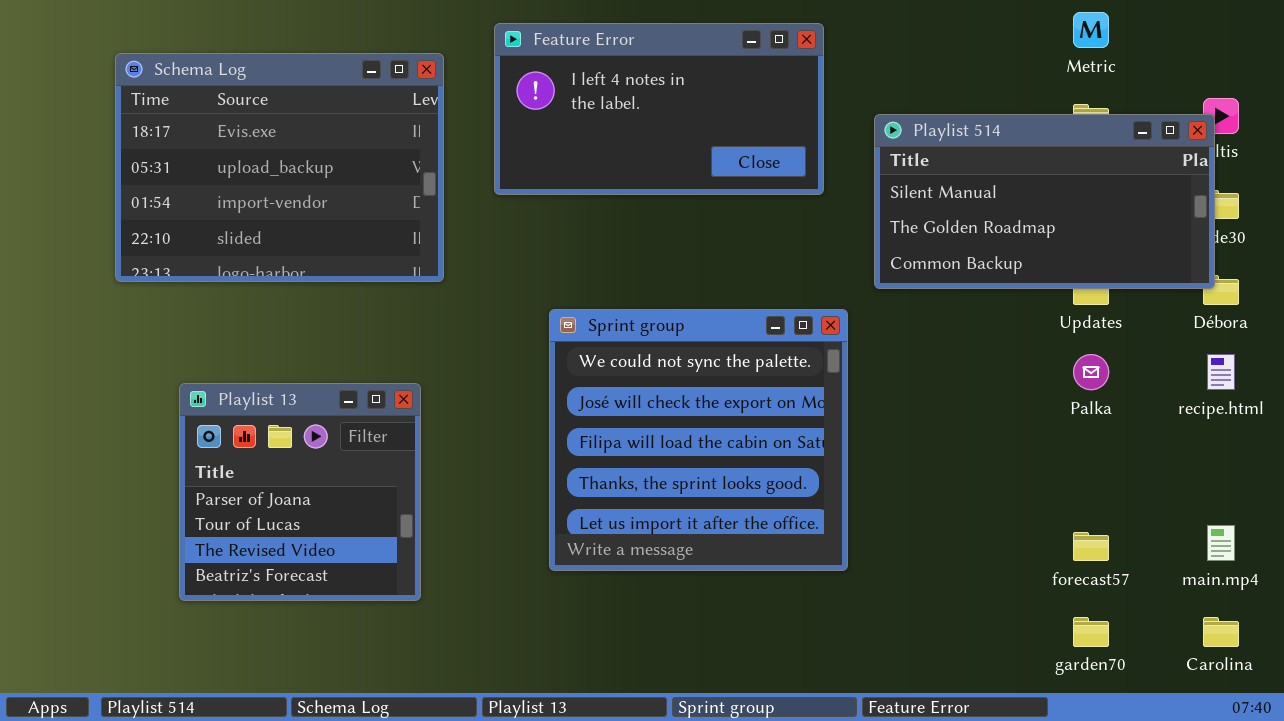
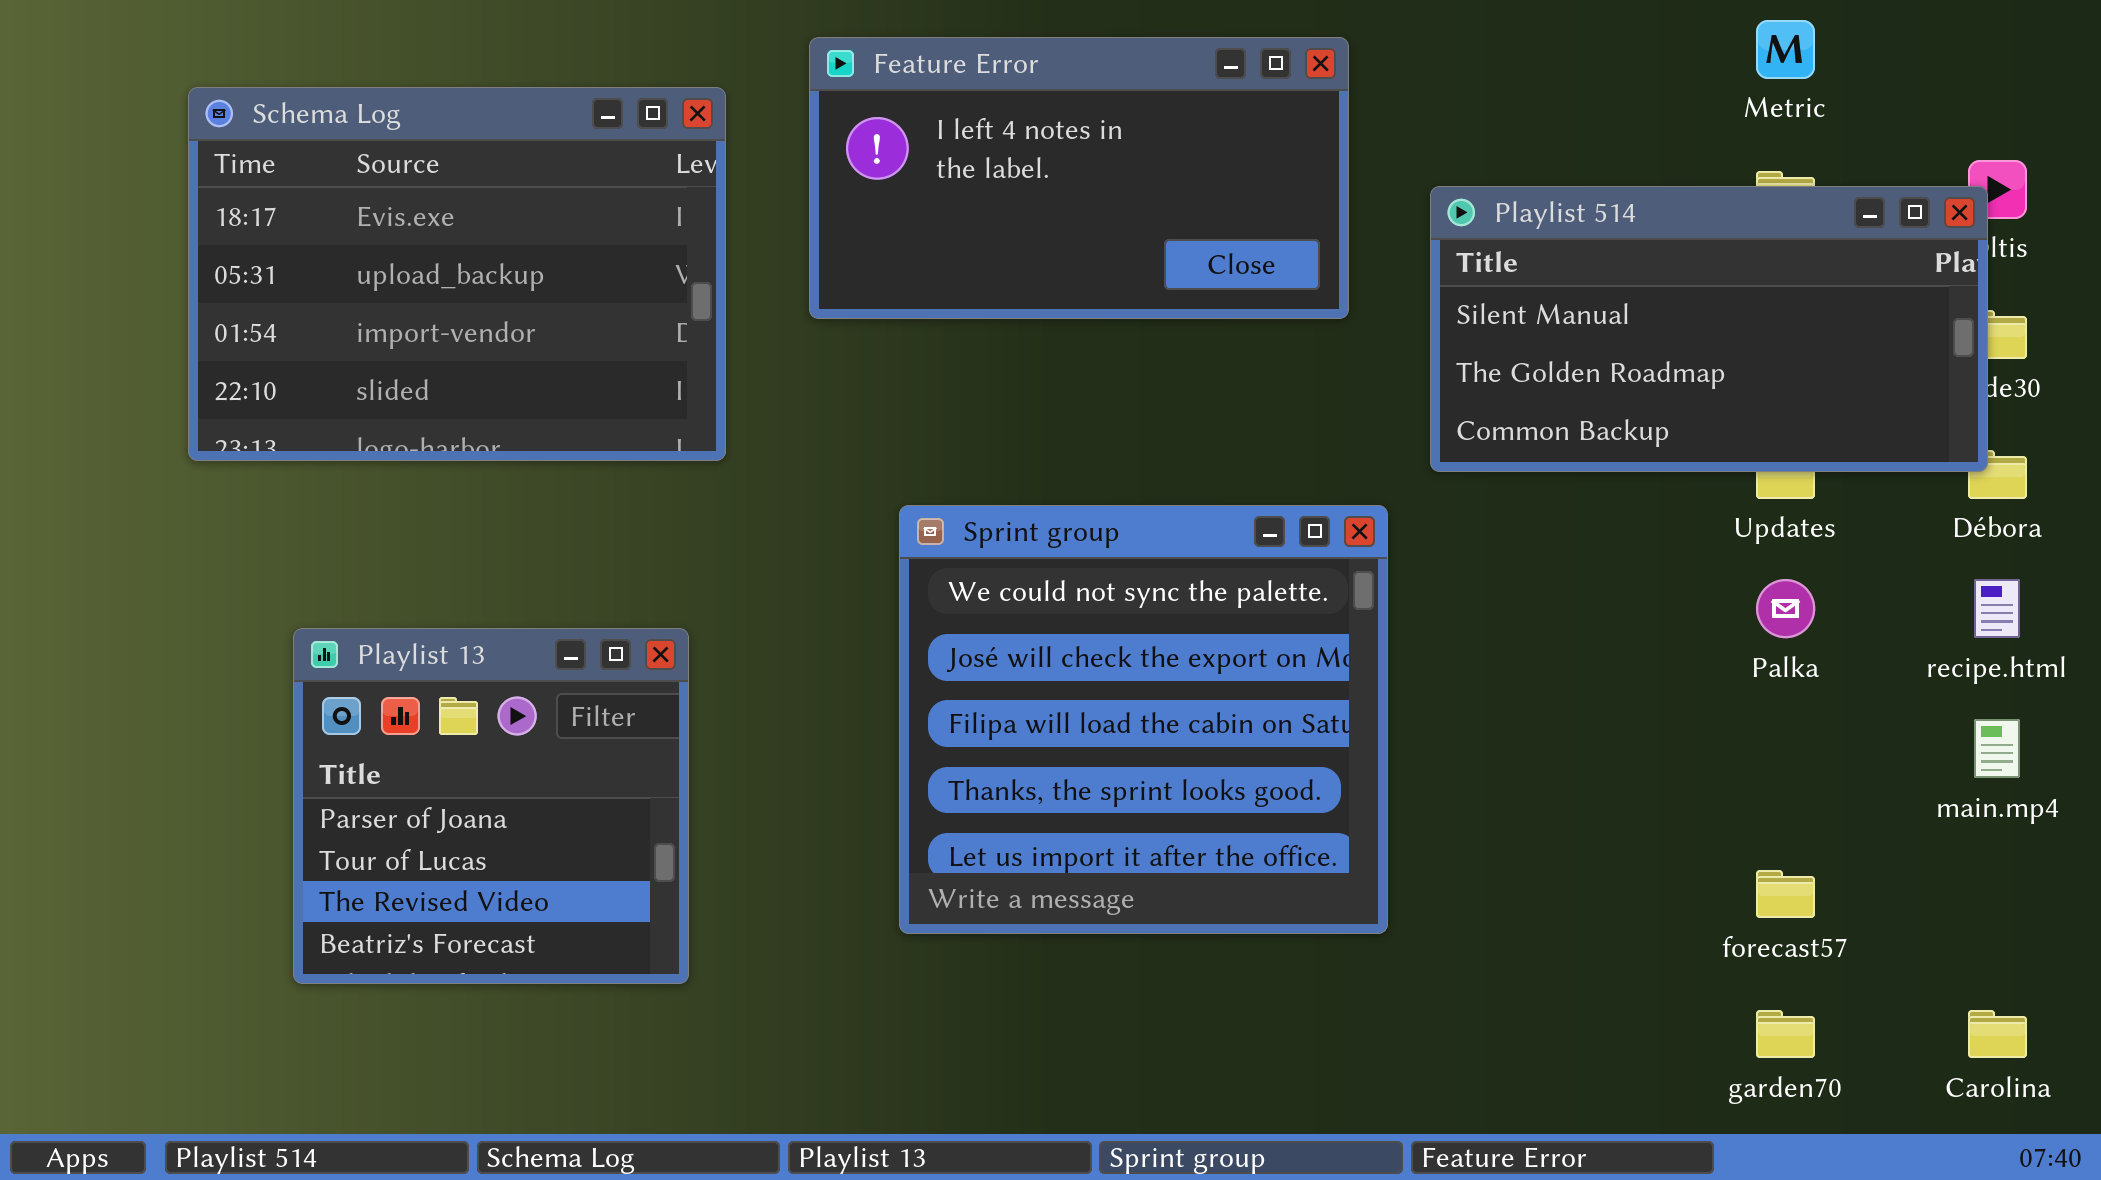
main.mp4: [1207,525,1235,561] -> [1974,719,2020,778], moved

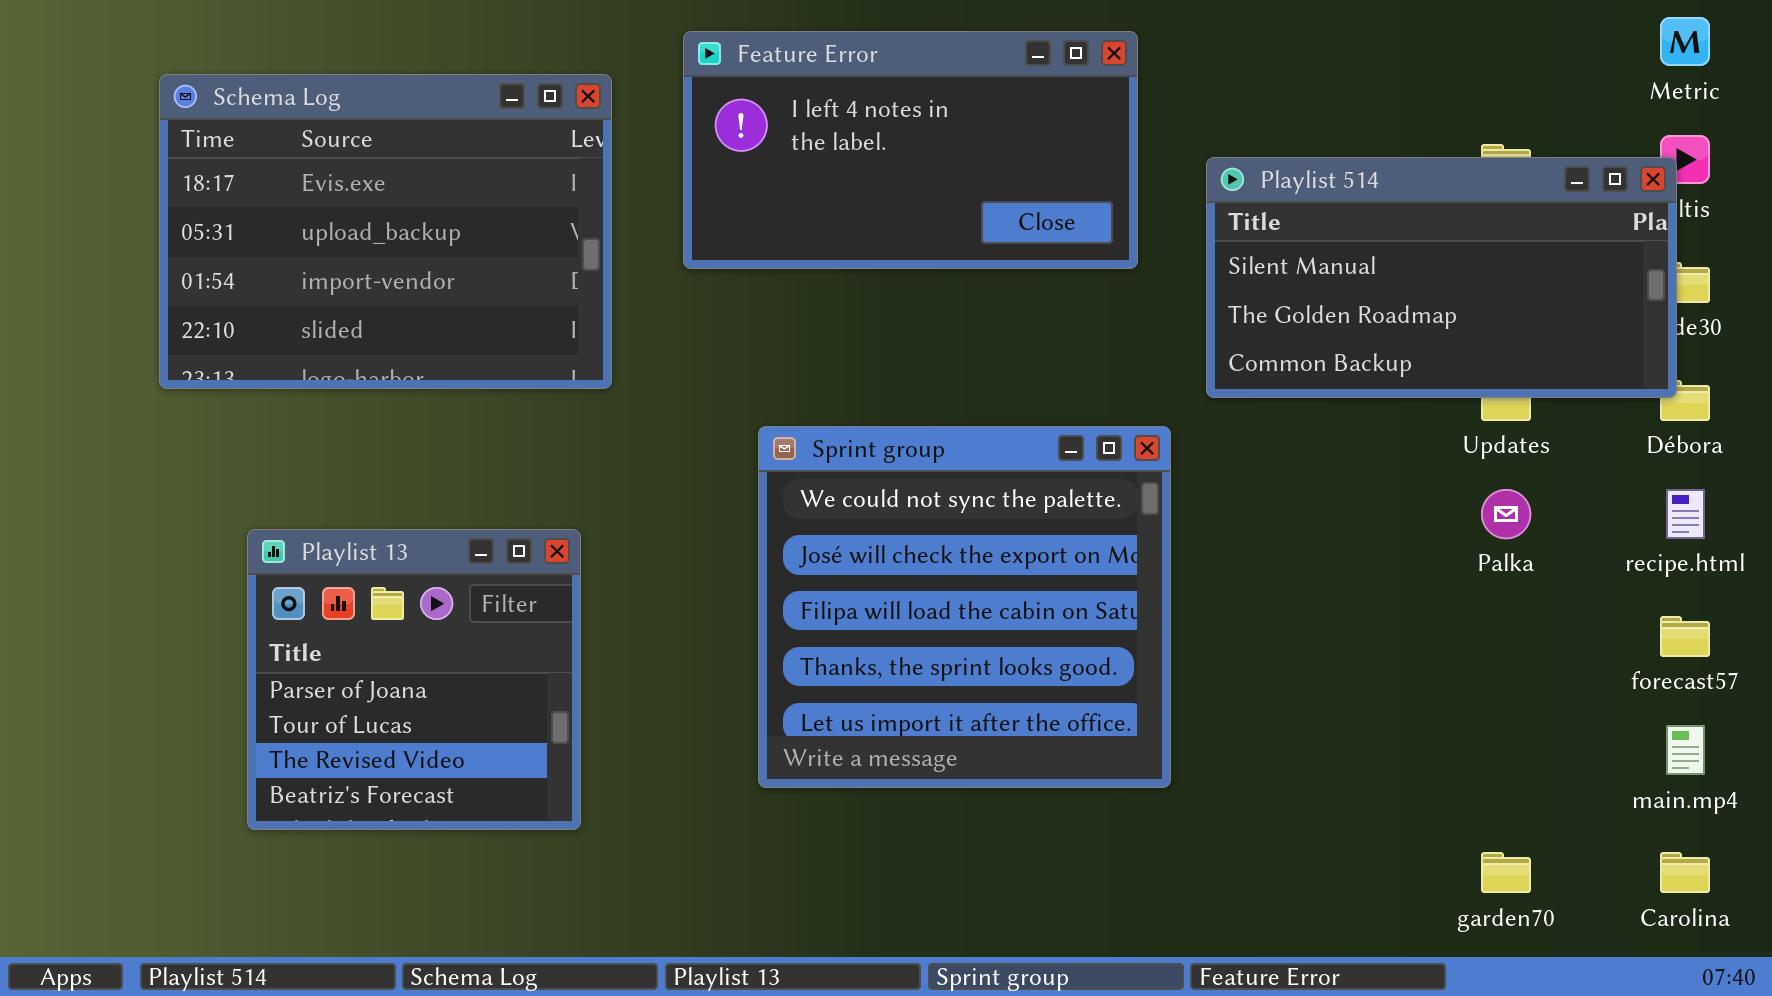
Metric: [1756,20,1815,79] -> [1660,17,1710,66], moved
main.mp4: [1974,719,2020,778] -> [1666,725,1705,775], moved
forecast57: [1756,870,1815,918] -> [1660,616,1710,657], moved

